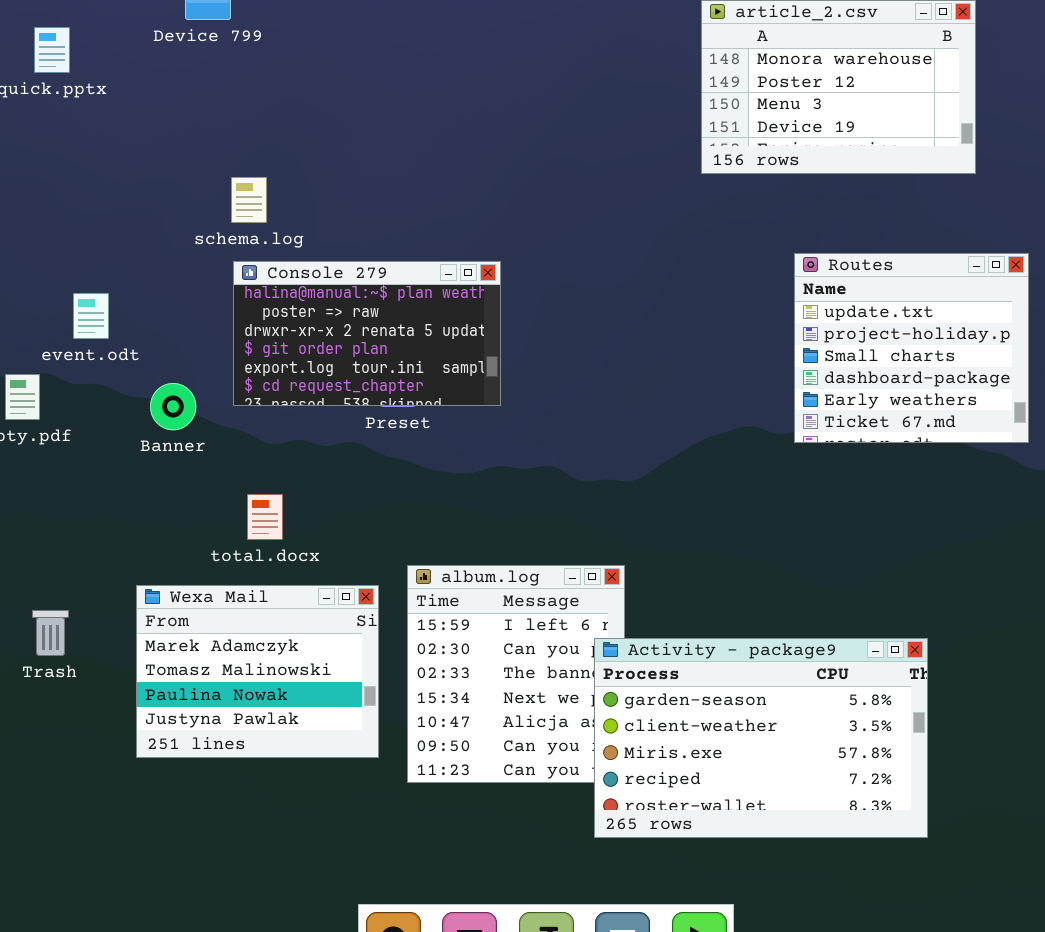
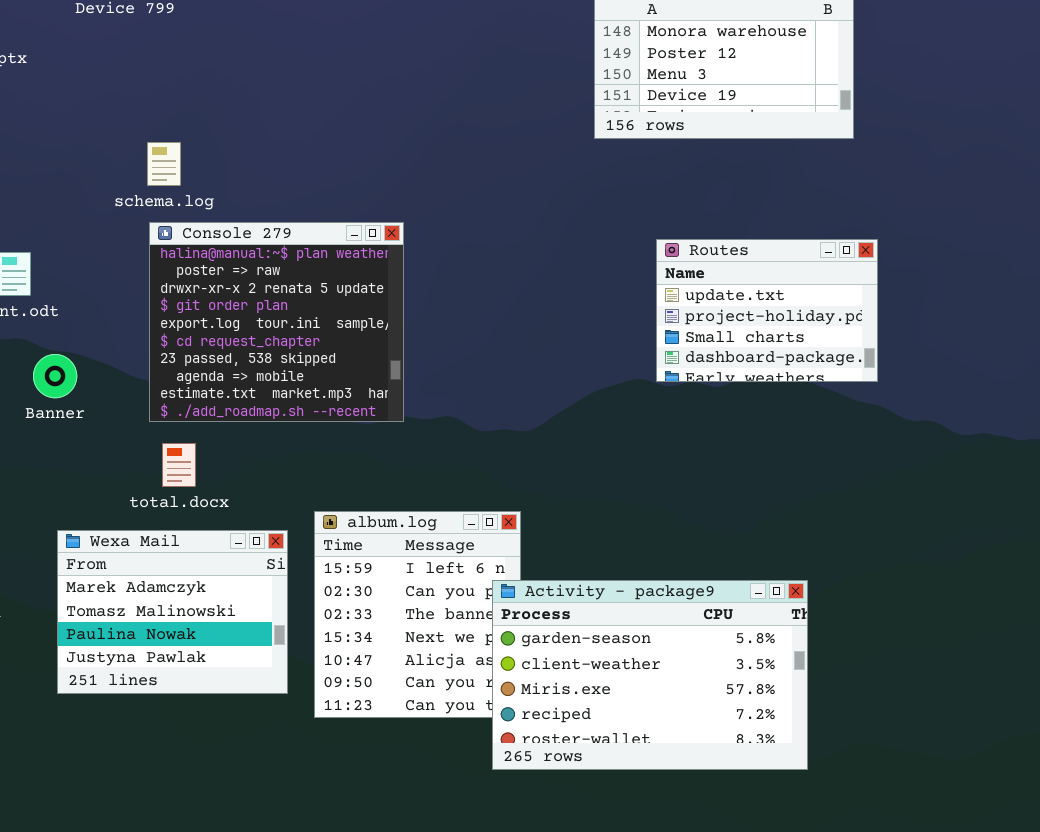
Routes: [794,253,1029,443] -> [656,239,878,382], moved, resized
Console 279: [233,261,501,406] -> [149,222,404,422], resized
Banner: [150,383,196,430] -> [33,354,77,398], moved

